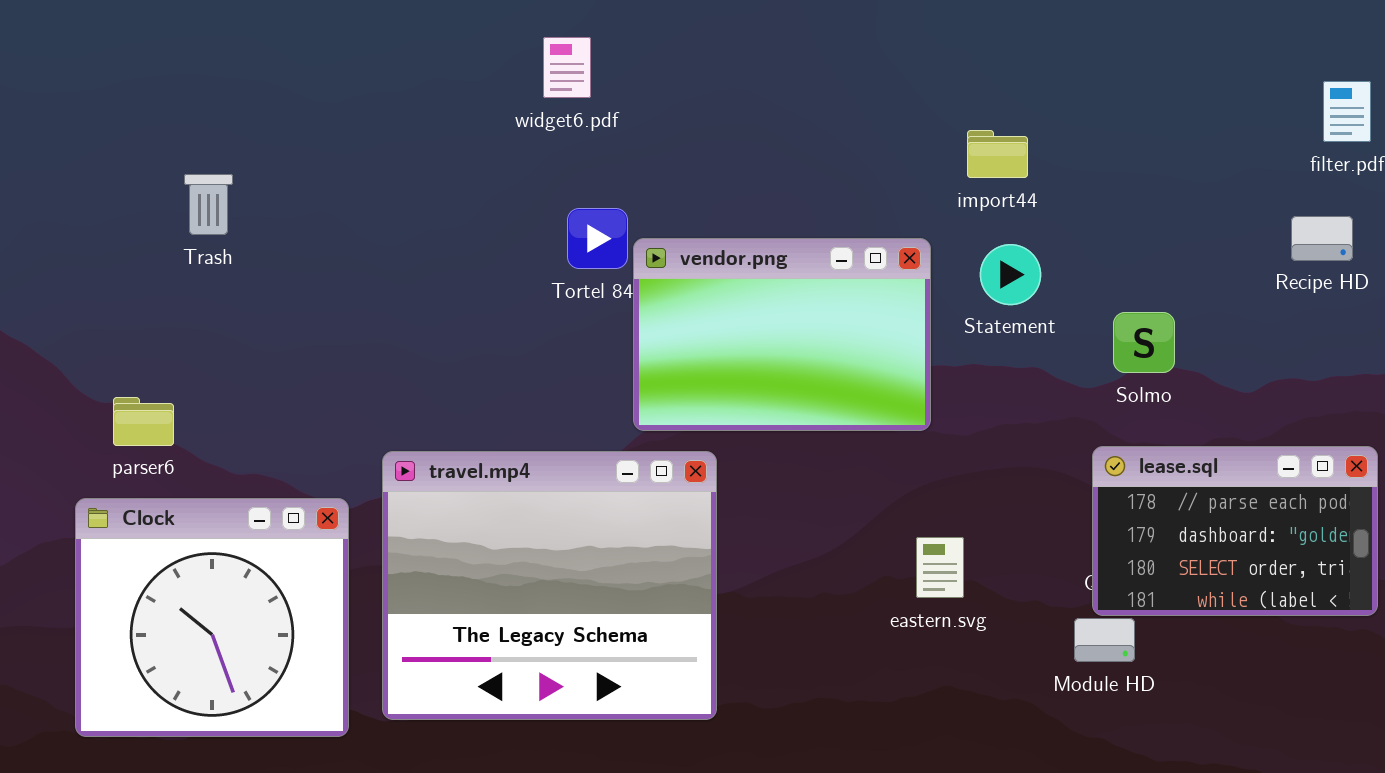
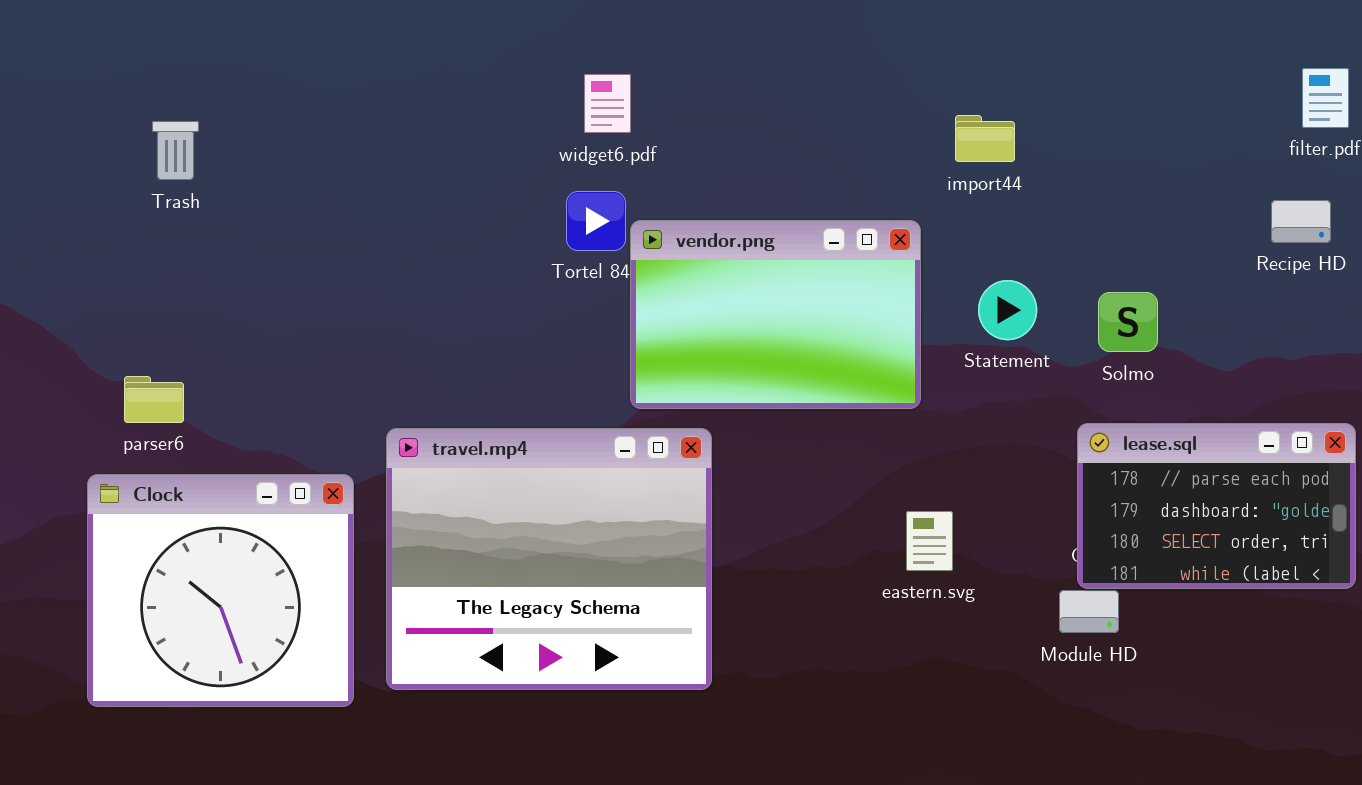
widget6.pdf: [543,37,591,98] -> [584,74,631,133], moved
Trash: [184,174,233,235] -> [152,121,199,180], moved
Statement: [980,244,1041,305] -> [978,280,1037,340], moved

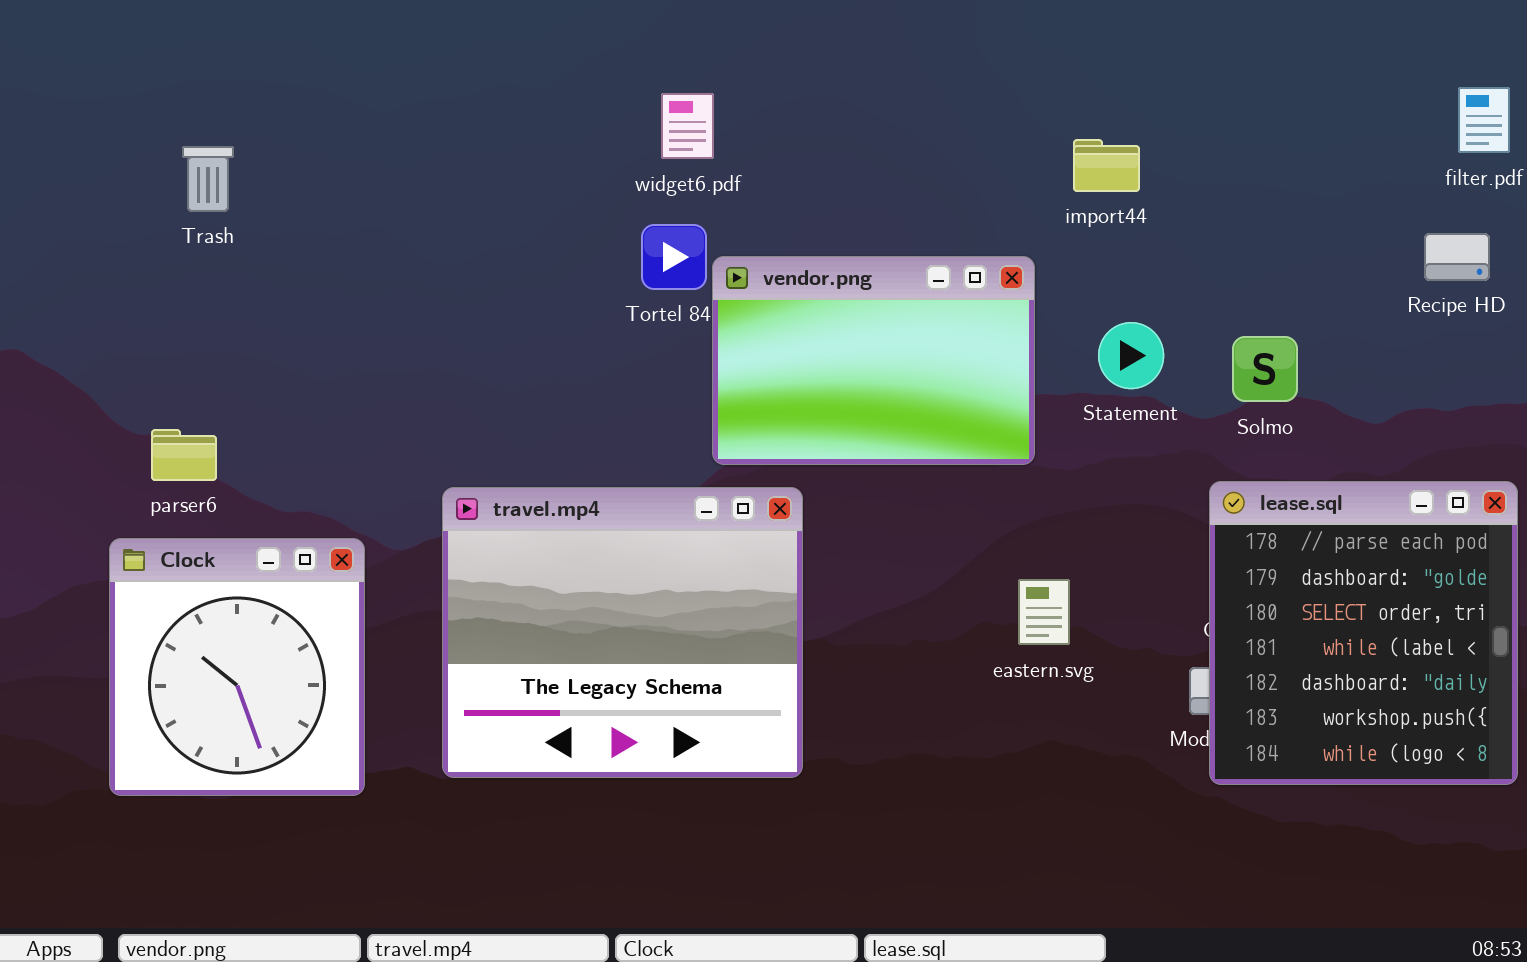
lease.sql: [1077,423,1356,589] -> [1209,481,1518,785], resized
Clock: [87,474,354,707] -> [109,538,365,796], resized

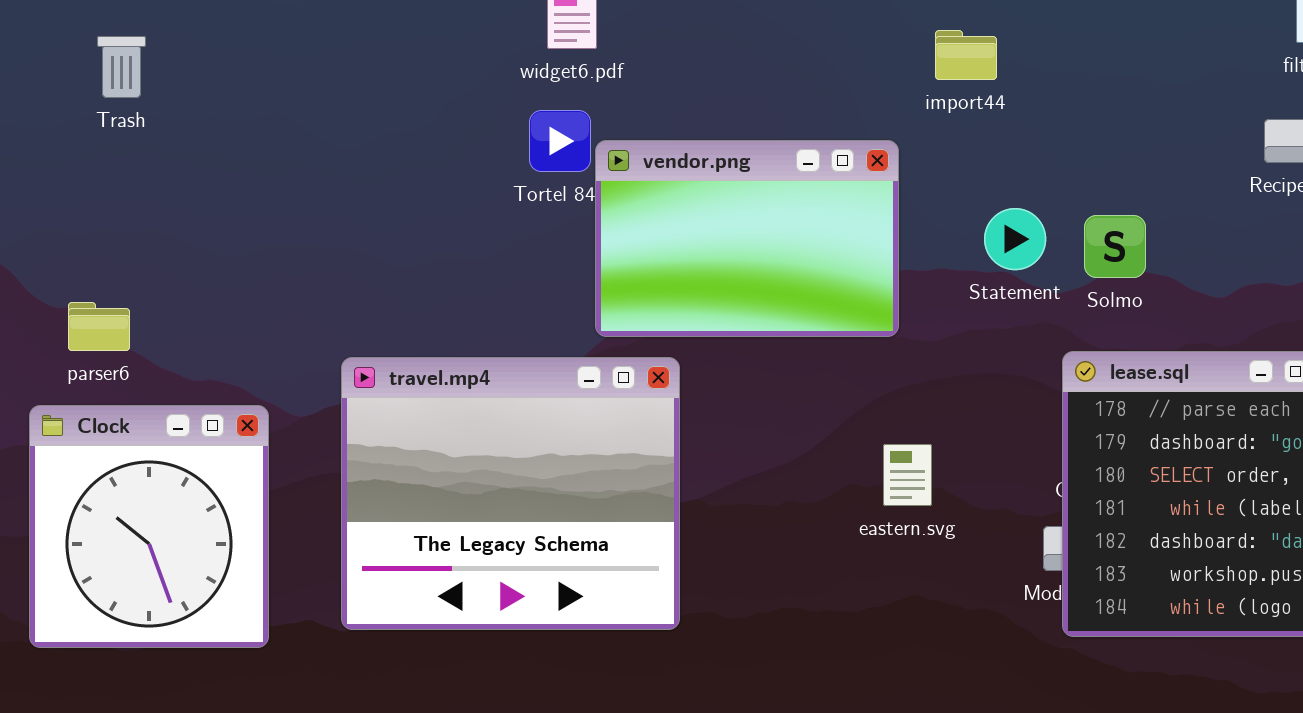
Statement: [1098,322,1164,389] -> [984,208,1046,270], moved

